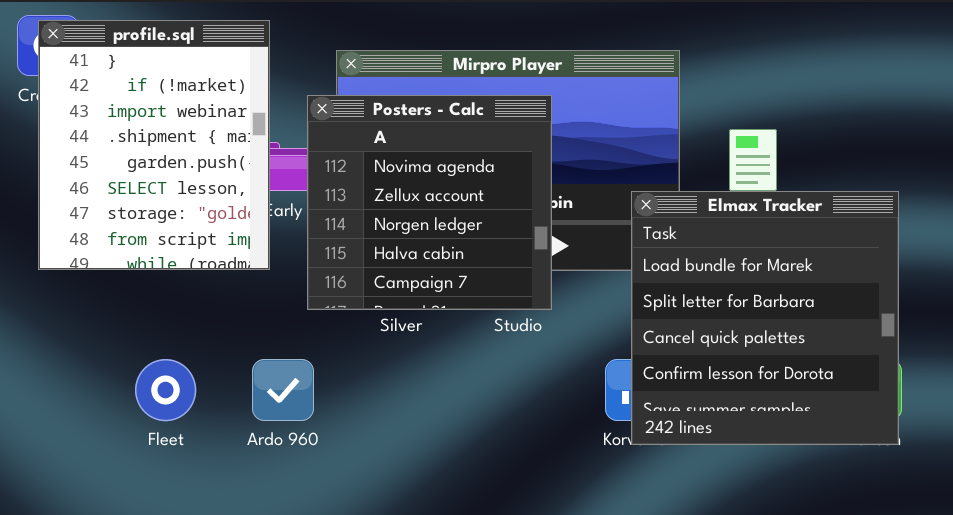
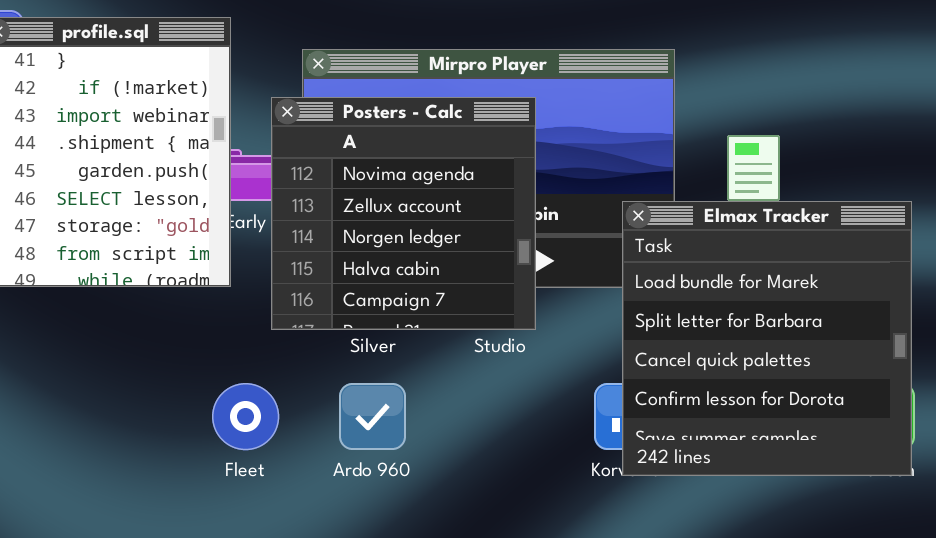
Fleet: [135,359,196,421] -> [212,383,279,450], moved
Ardo 960: [252,359,314,421] -> [339,383,406,450], moved

